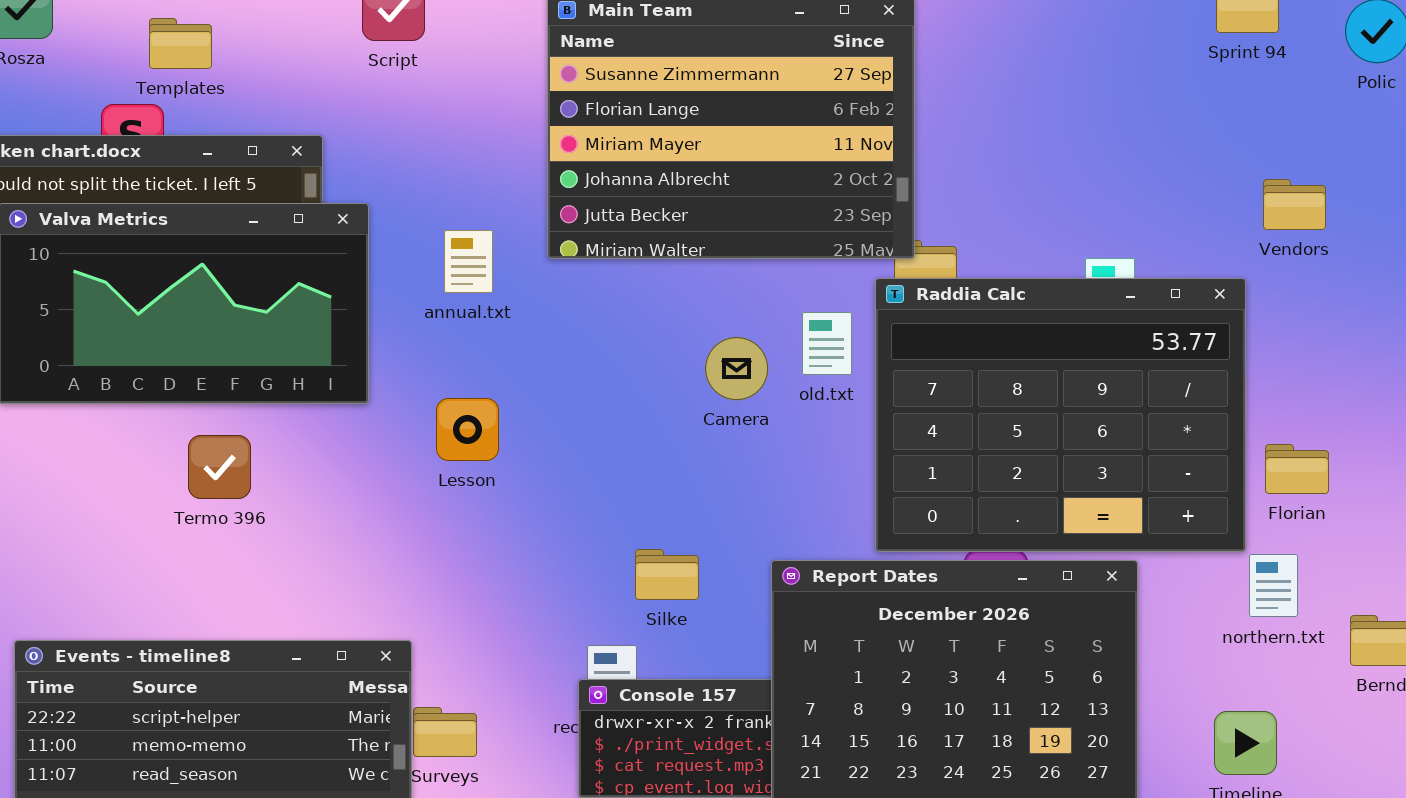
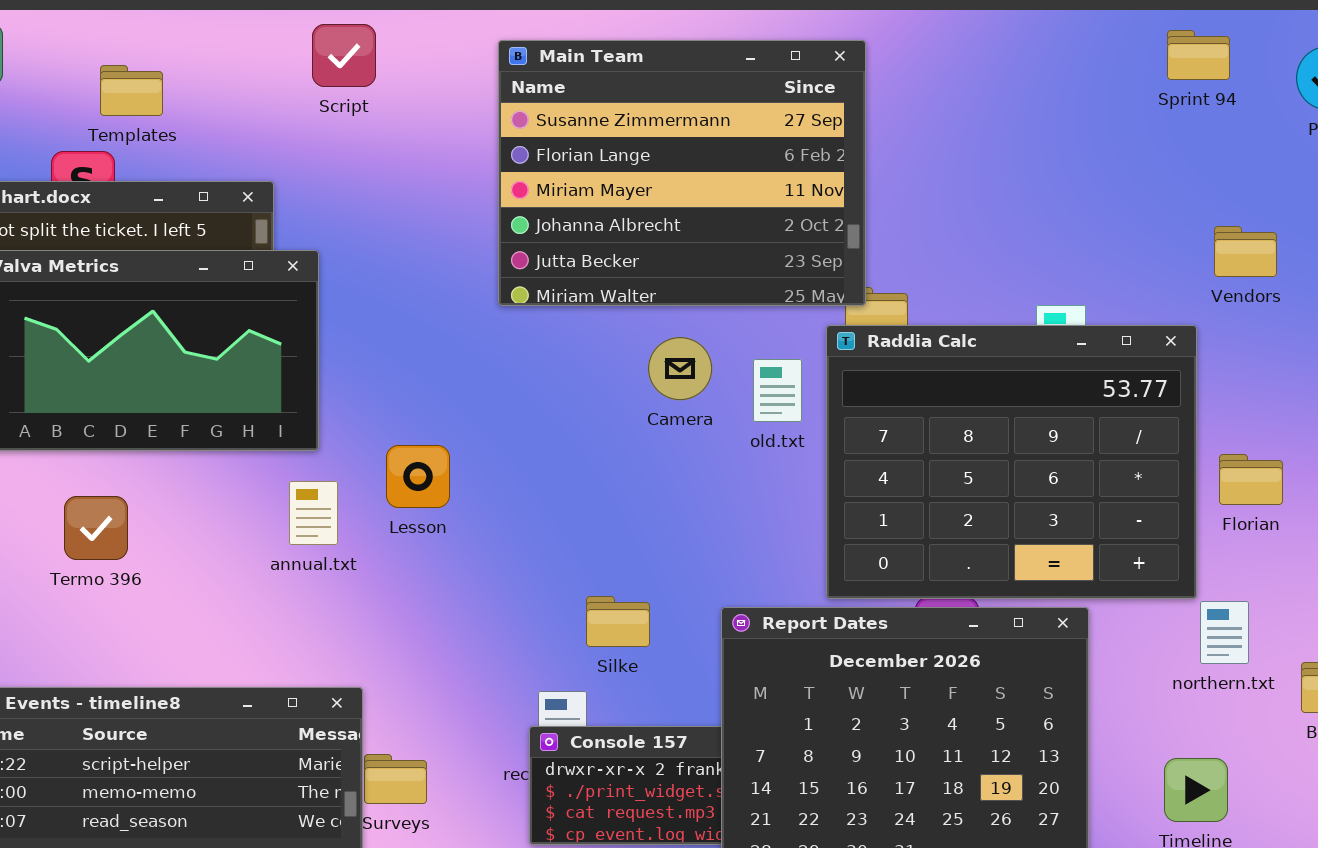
annual.txt: [444,230,493,293] -> [289,481,338,545], moved
Camera: [705,337,768,400] -> [648,337,712,400], moved
Termo 396: [188,435,251,499] -> [64,496,128,560], moved
Florian: [1265,444,1329,494] -> [1219,454,1283,505], moved

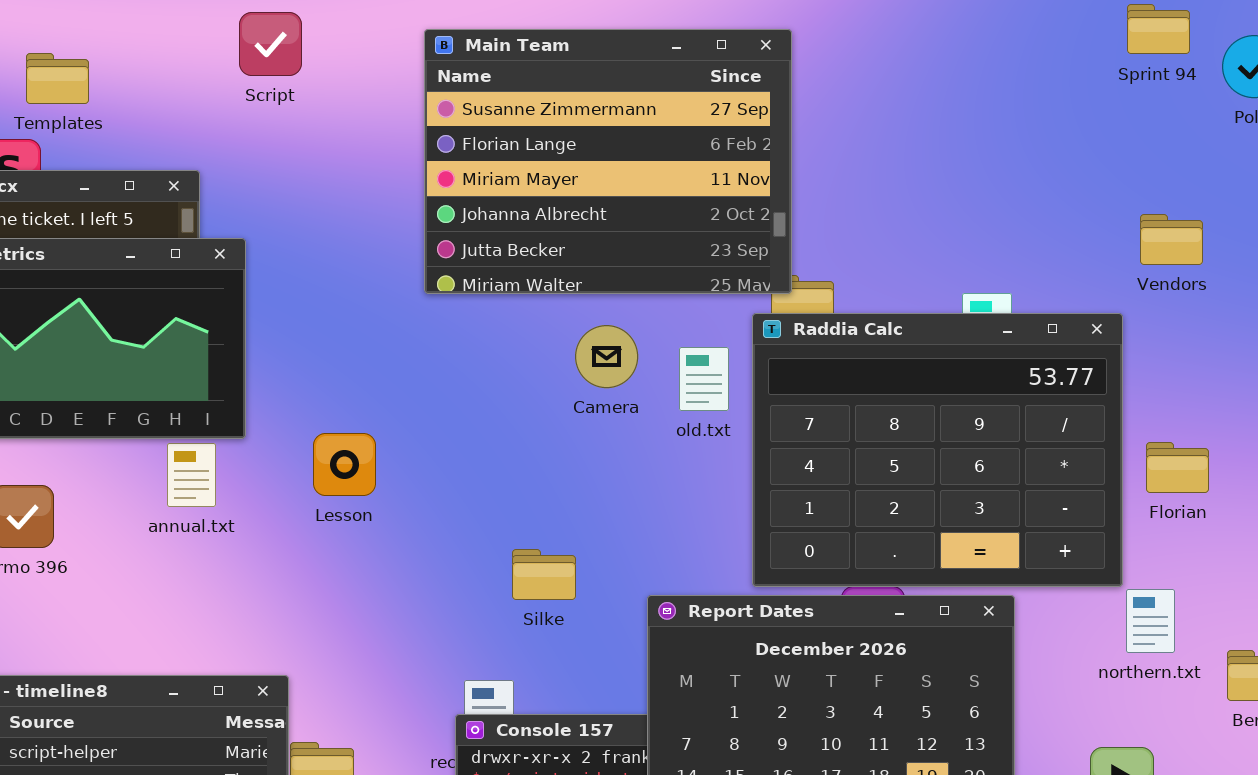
Sprint 94: [1167,30,1230,80] -> [1127,4,1190,54], moved
annual.txt: [289,481,338,545] -> [167,443,216,507], moved
Silke: [586,596,650,647] -> [512,549,576,600], moved

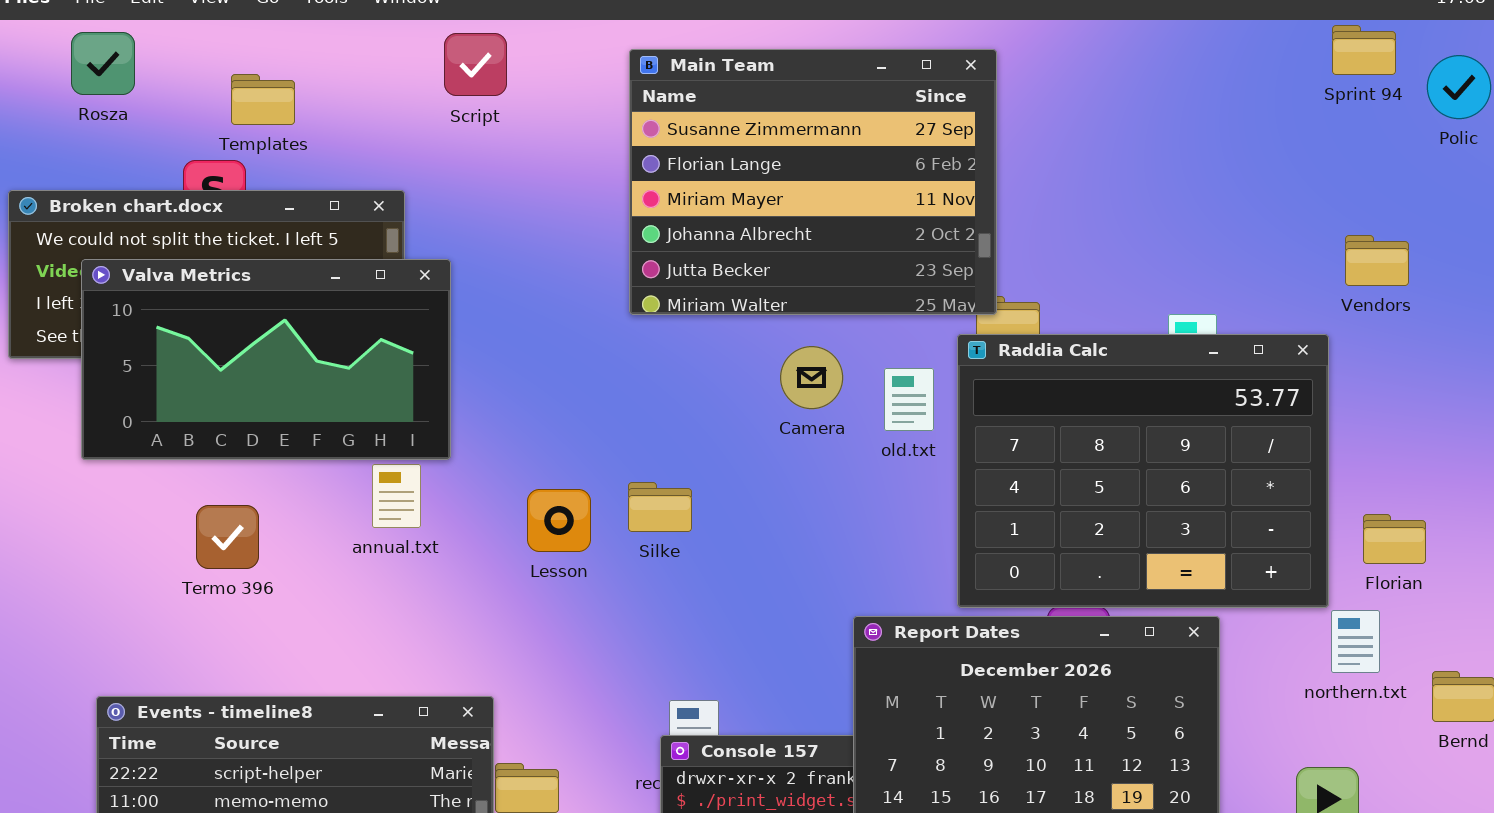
Lesson: [313,433,376,496] -> [527,489,591,552], moved
Florian: [1146,442,1209,493] -> [1363,514,1426,564], moved
Silke: [512,549,576,600] -> [628,482,692,532], moved

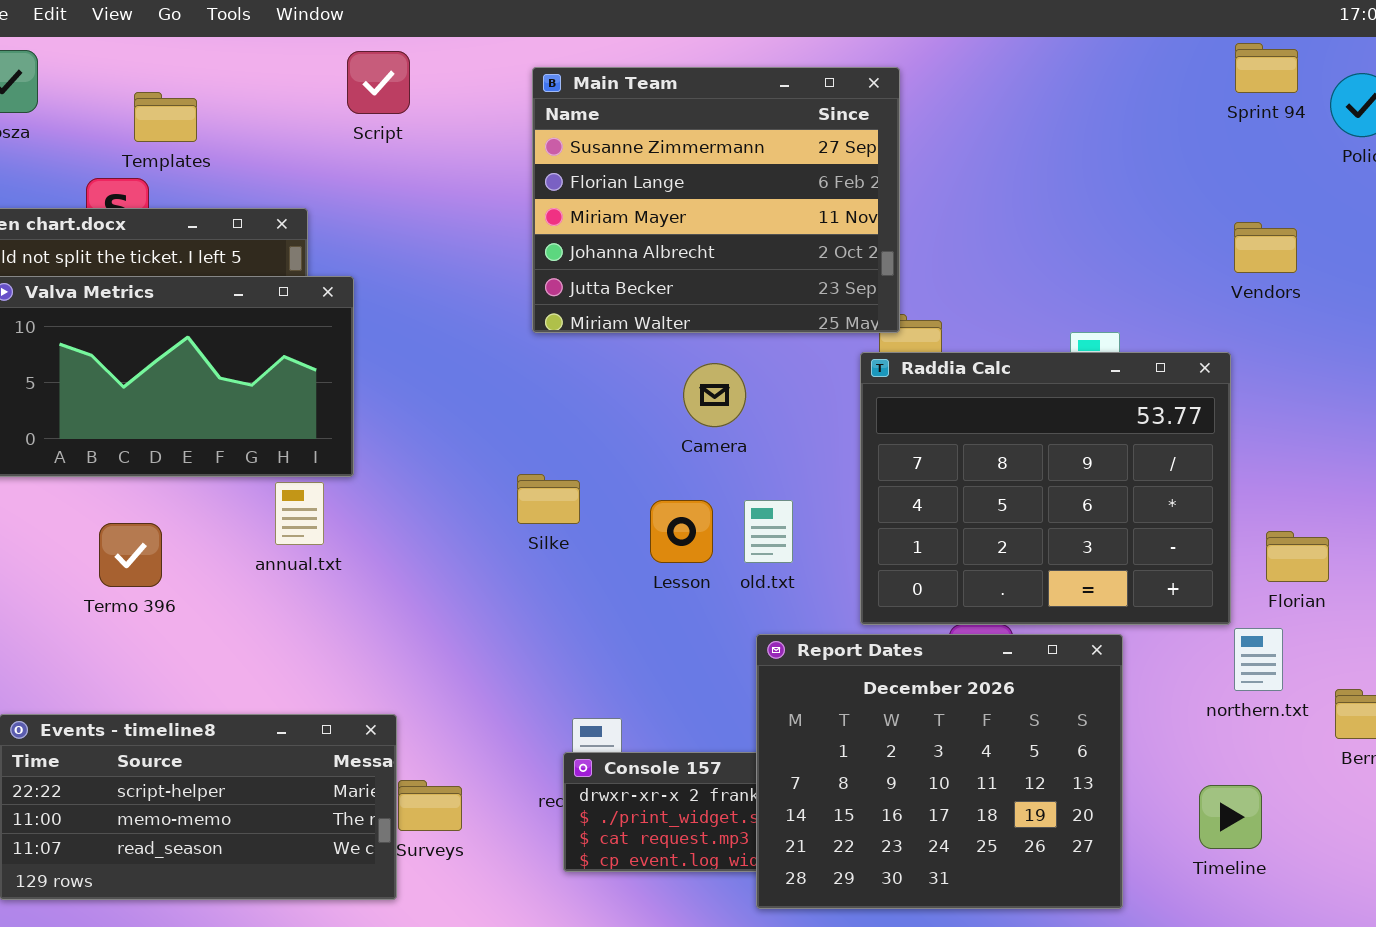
Vendors: [1345,235,1409,286] -> [1234,222,1297,273], moved
old.txt: [884,368,934,431] -> [744,500,793,563], moved
Silke: [628,482,692,532] -> [517,474,580,524], moved
Lesson: [527,489,591,552] -> [650,500,713,563], moved

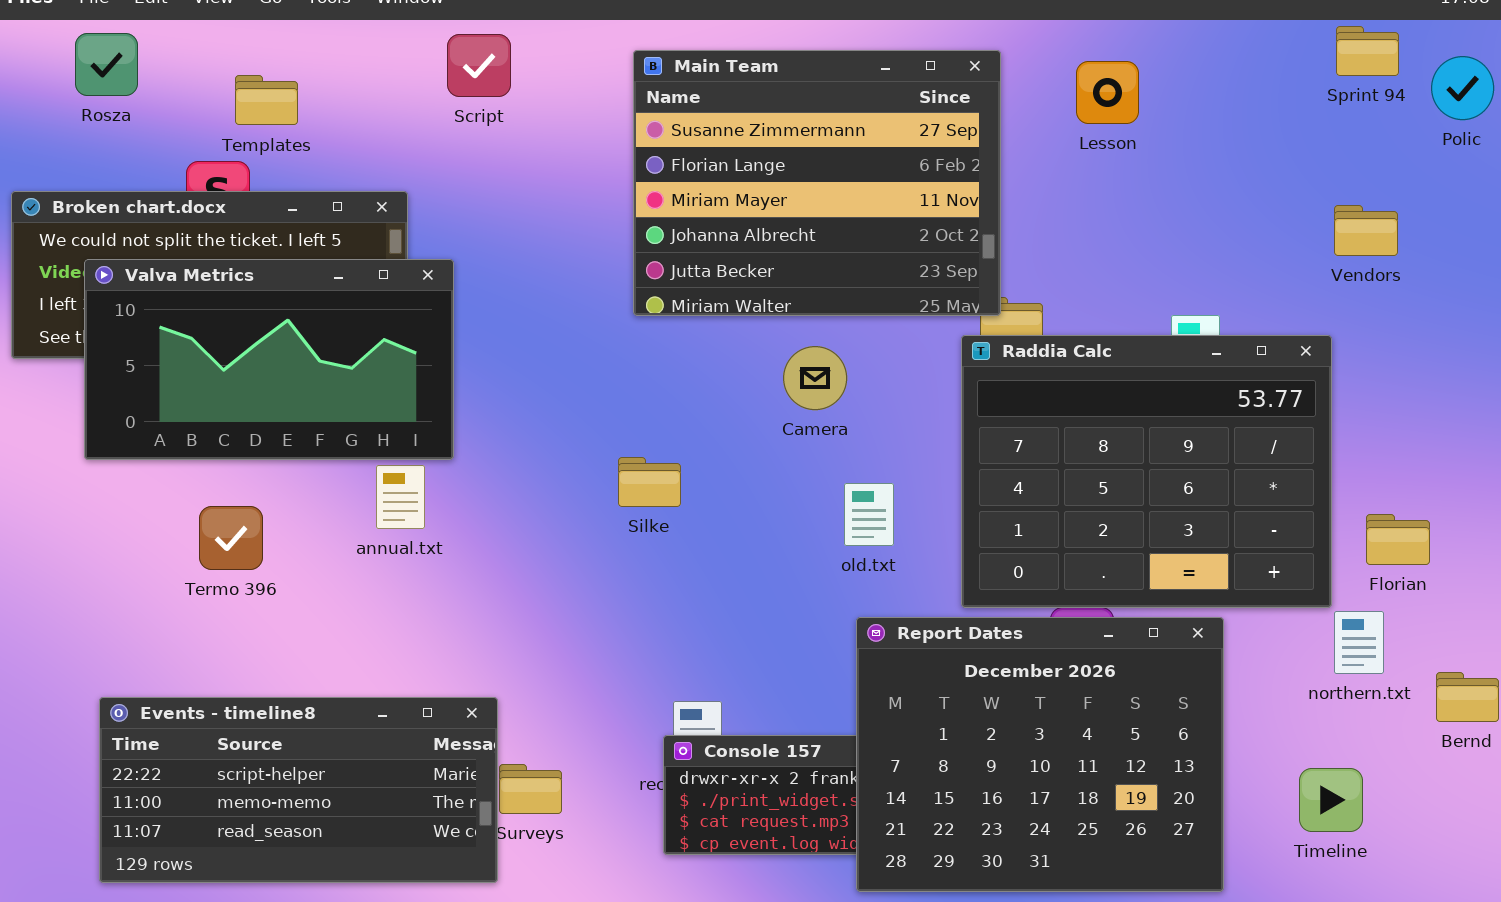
Lesson: [650,500,713,563] -> [1076,61,1139,124], moved

